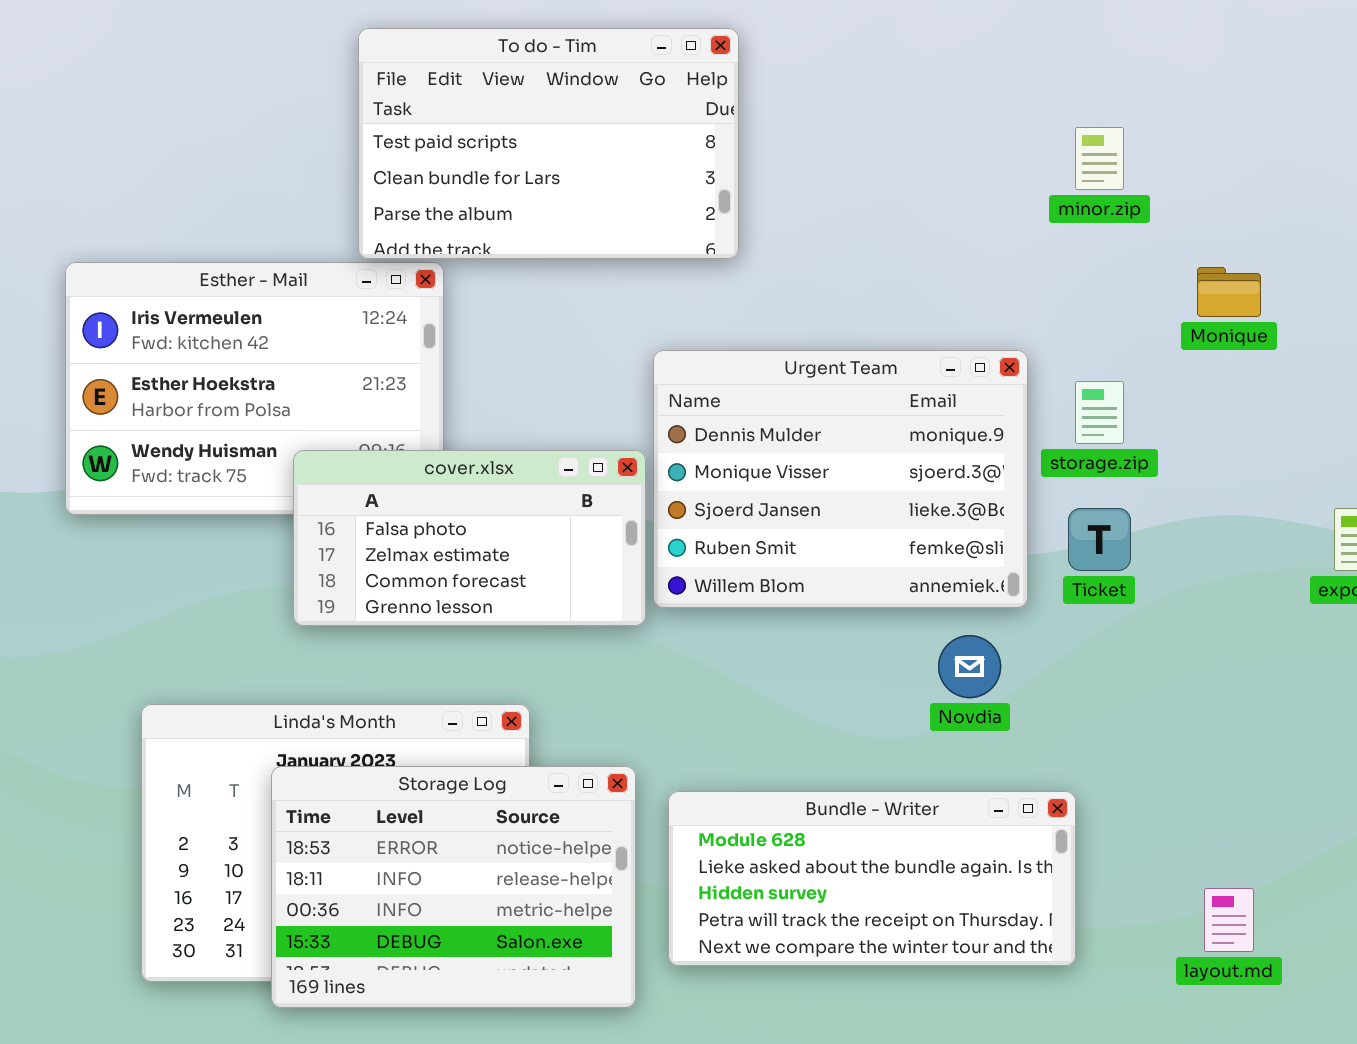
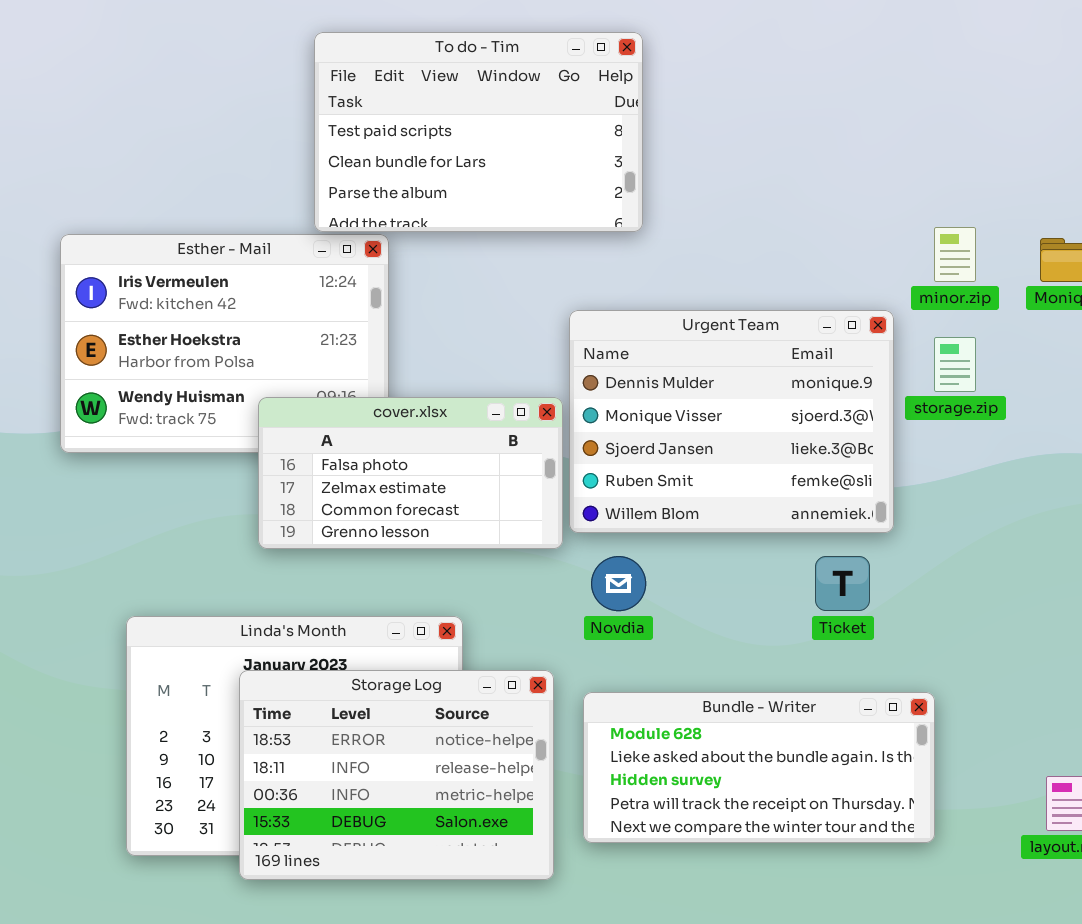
minor.zip: [1075,127,1124,190] -> [934,227,976,282], moved
Ticket: [1068,508,1131,571] -> [815,556,870,611], moved
Novdia: [938,635,1001,698] -> [591,556,646,611], moved

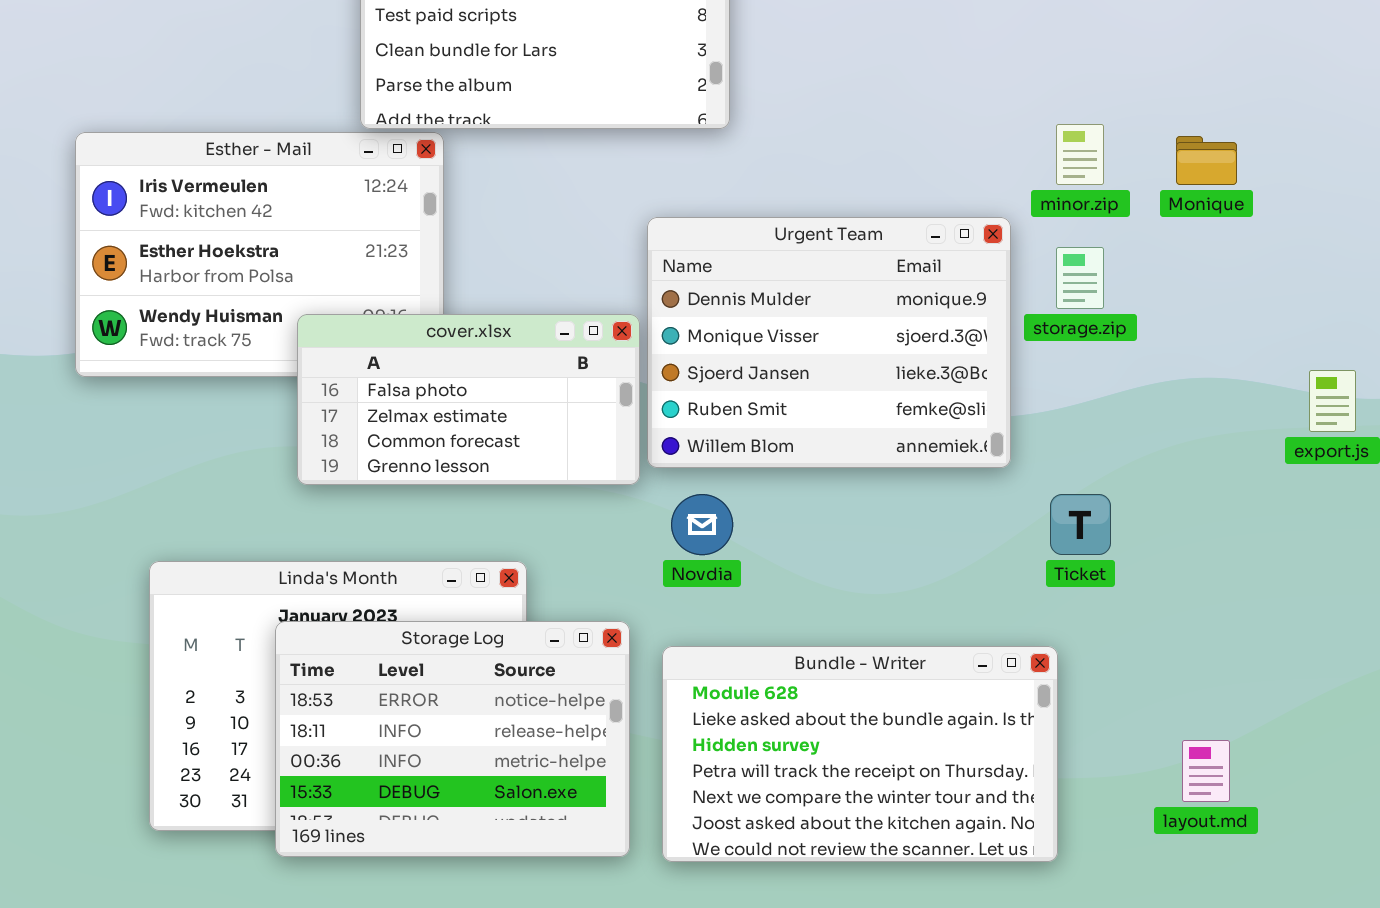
Ticket: [815,556,870,611] -> [1050,494,1111,555], moved
Bundle - Writer: [583,692,935,843] -> [662,646,1058,862], resized

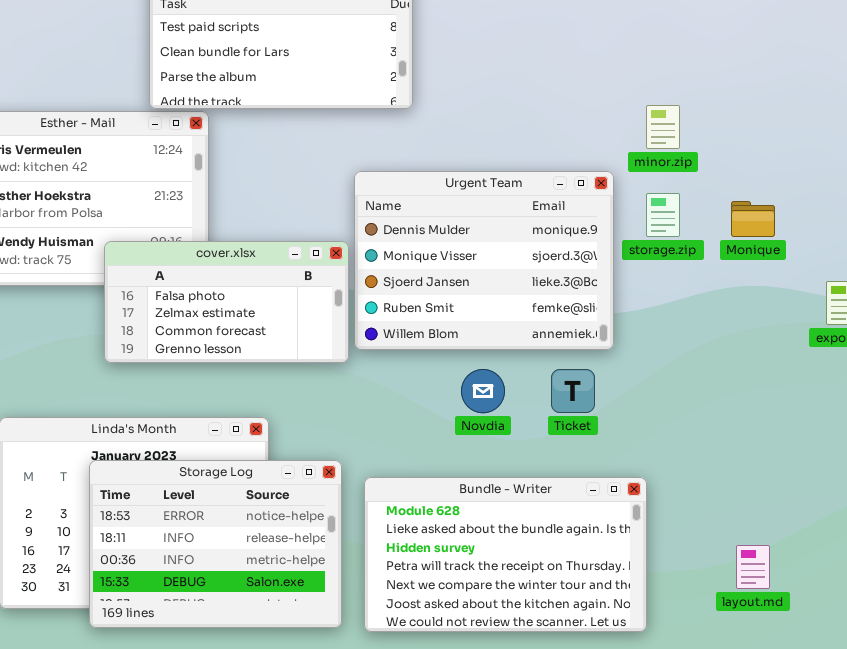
Monique: [1176,136,1237,185] -> [731,201,775,237], moved
Novdia: [671,494,733,555] -> [461,369,505,413], moved
Ticket: [1050,494,1111,555] -> [551,369,595,413], moved

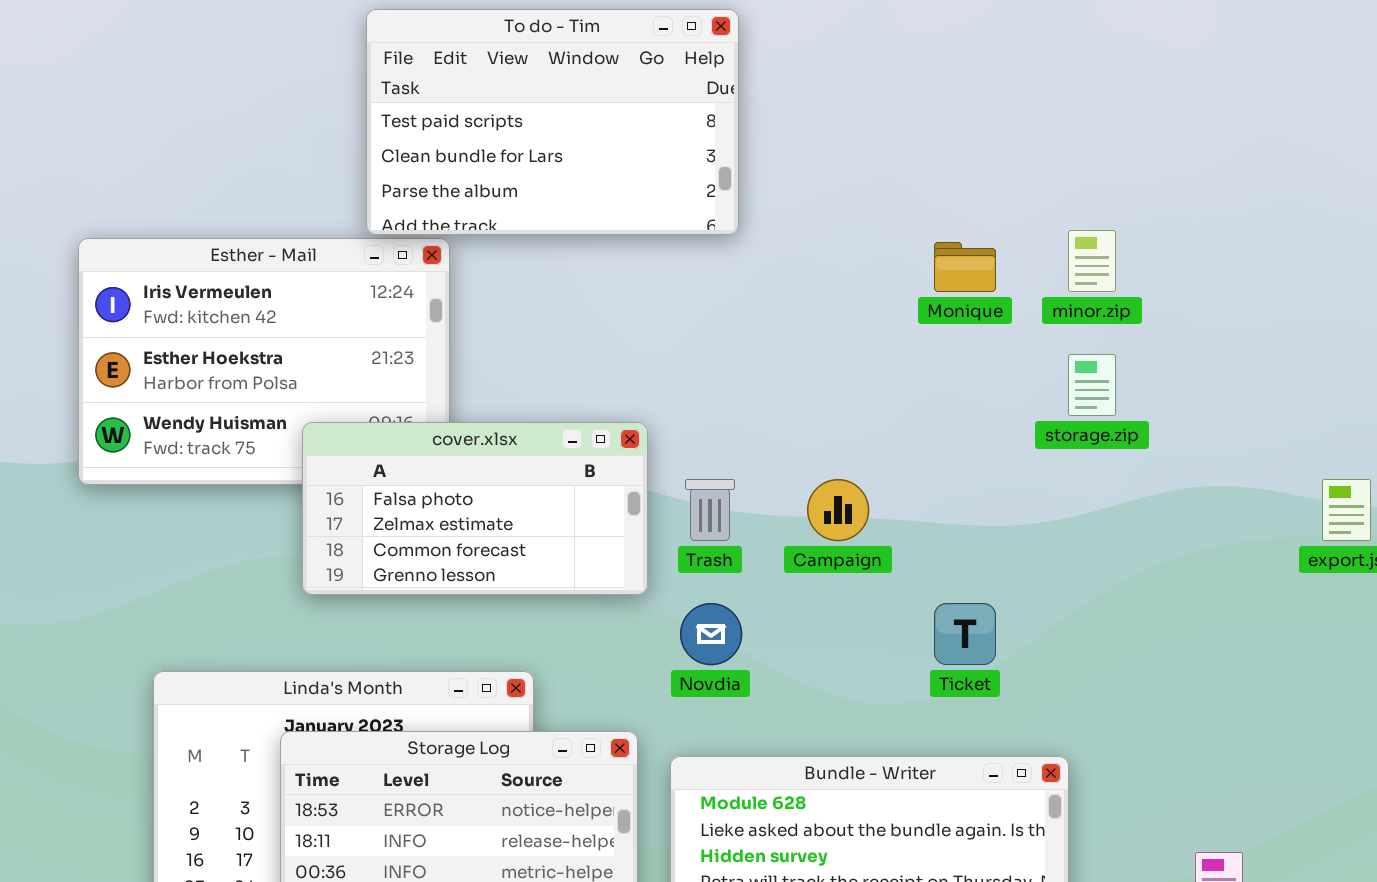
Urgent Team: [354,171,614,350] -> none, closed
Monique: [731,201,775,237] -> [934,242,996,292], moved
Novdia: [461,369,505,413] -> [680,603,742,665], moved

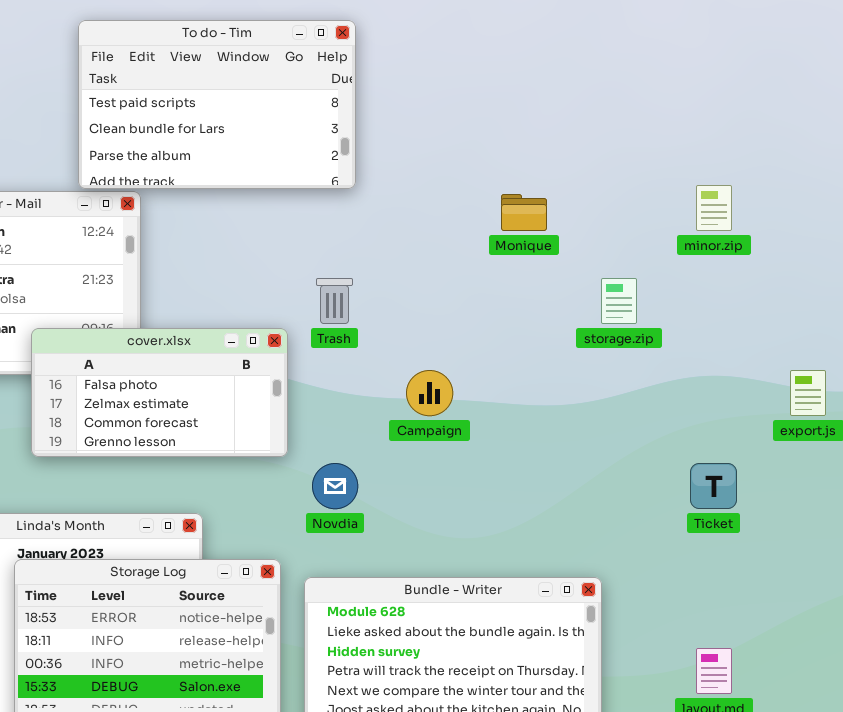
minor.zip: [1068,230,1116,292] -> [696,185,732,231], moved
Trash: [685,479,735,541] -> [316,278,353,324], moved
Ticket: [934,603,996,665] -> [690,463,737,509], moved

